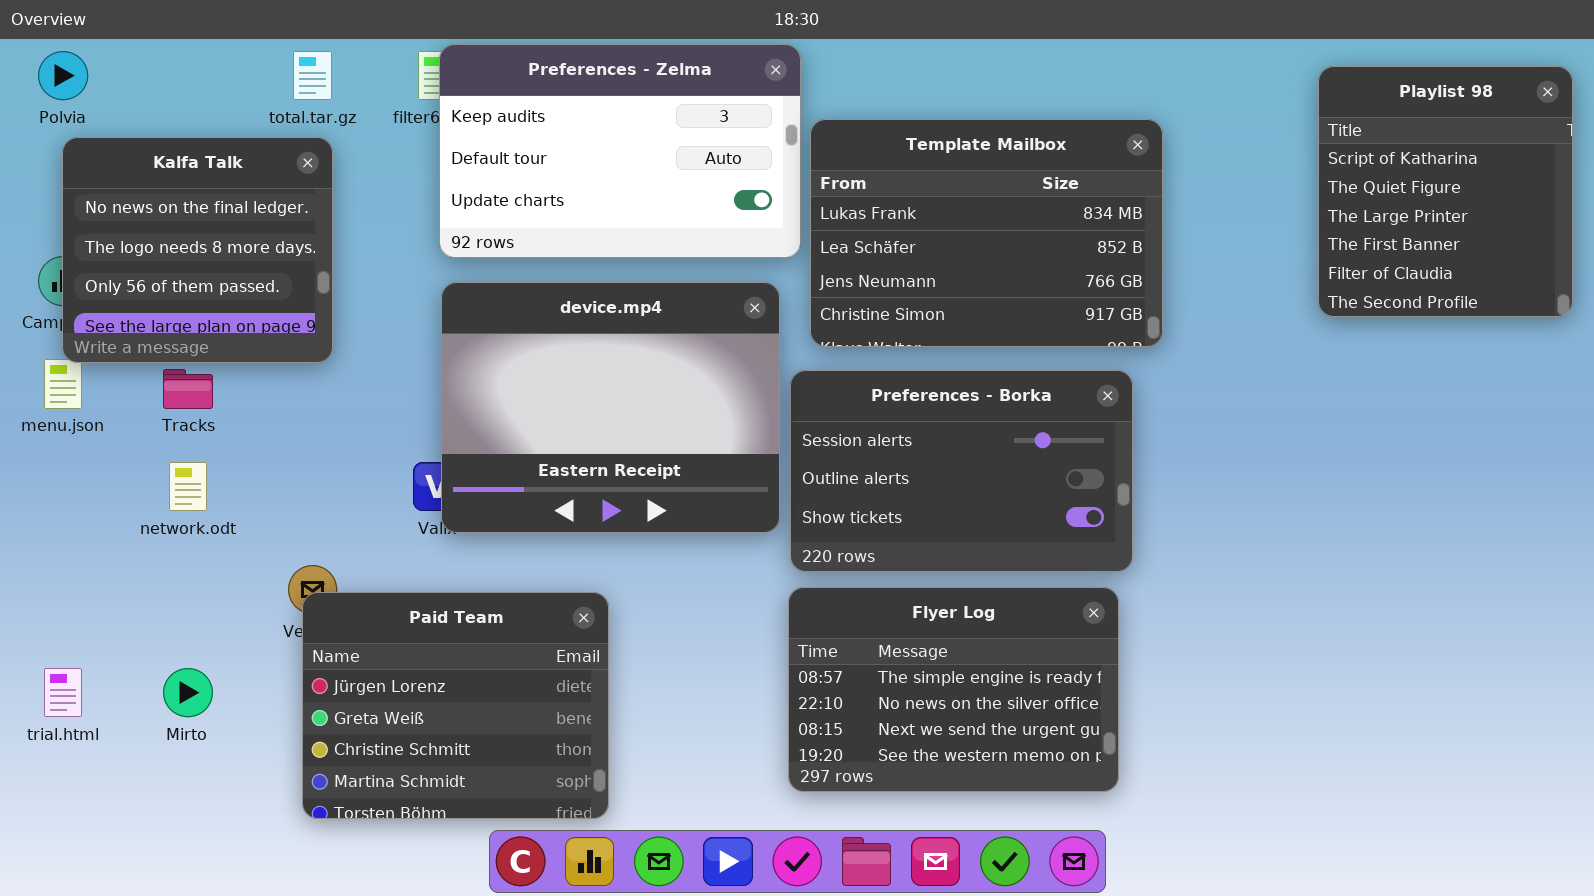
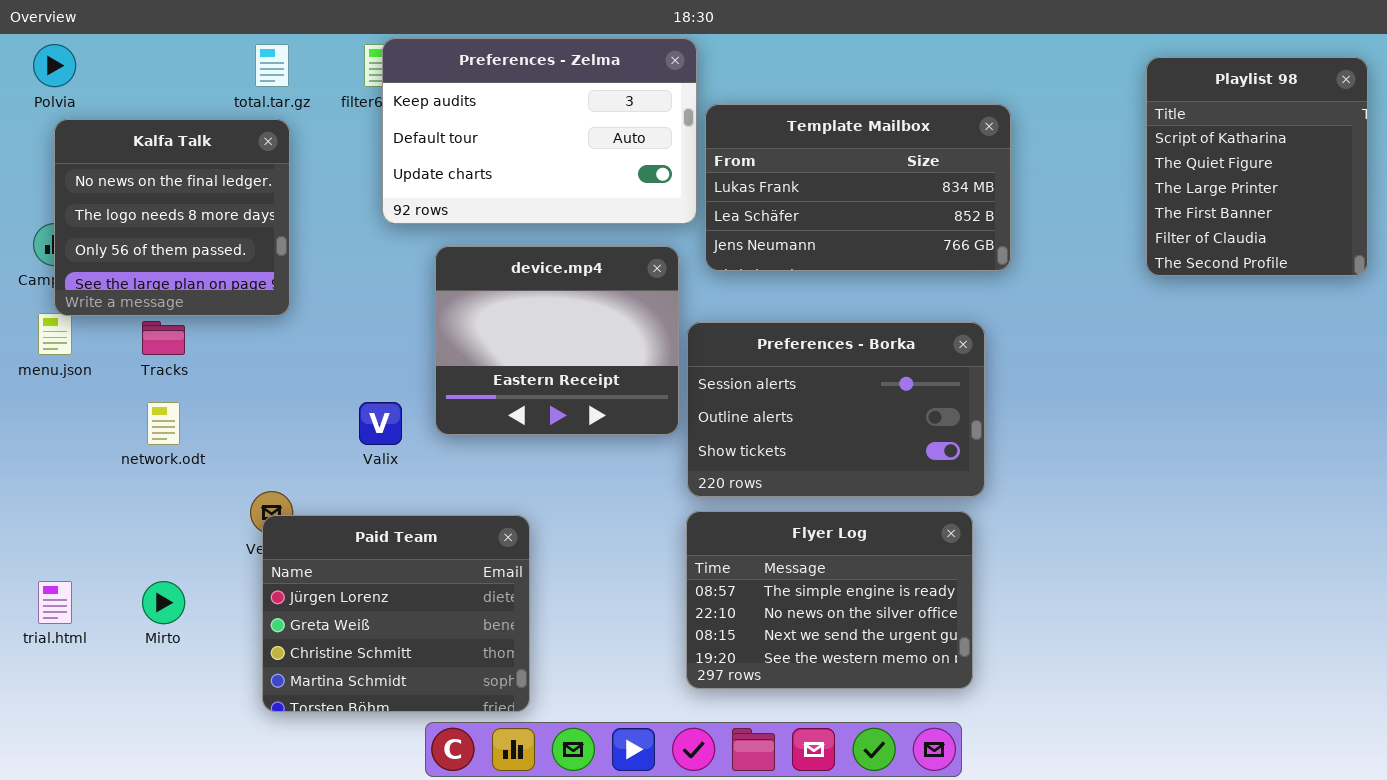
Template Mailbox: [810,119,1163,347] -> [705,104,1011,271], resized
device.mp4: [441,282,780,533] -> [435,246,679,435], resized

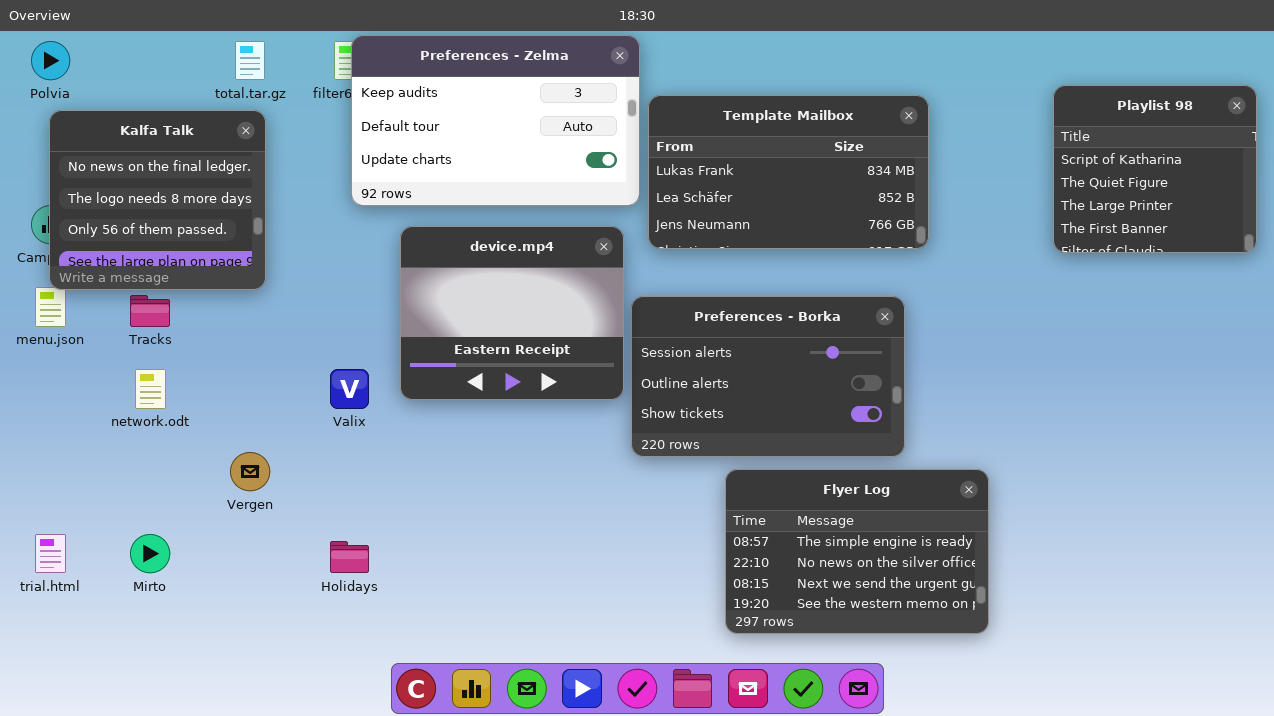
Playlist 98: [1146,57,1368,276] -> [1053,85,1257,253], resized
Flyer Log: [686,511,973,689] -> [725,469,989,634], moved
Paid Team: [262,515,530,712] -> none, closed

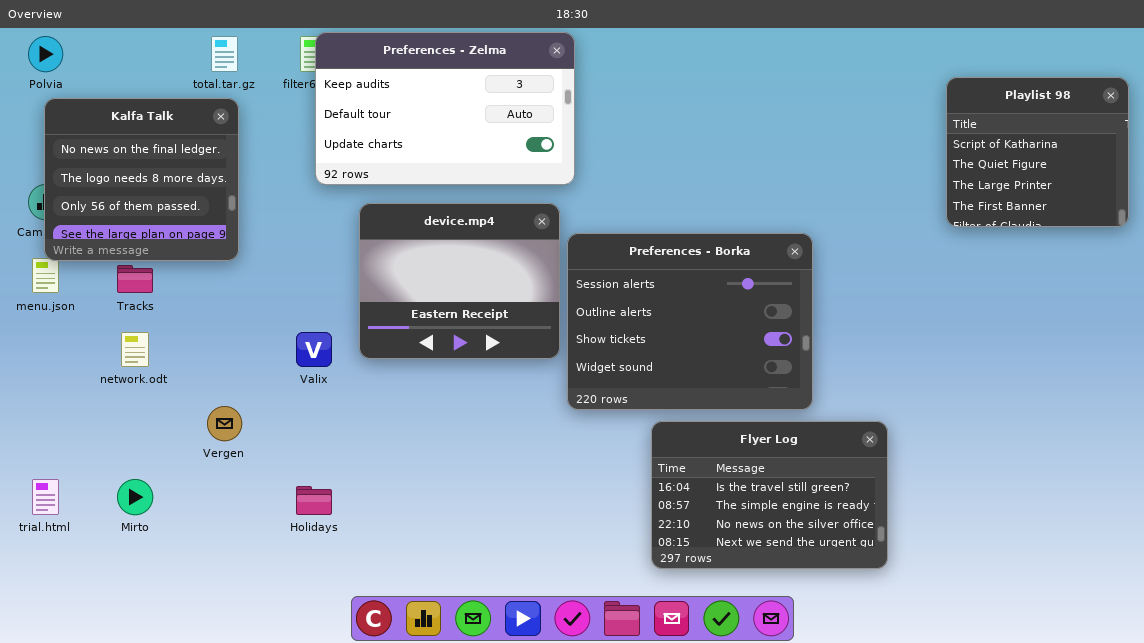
Template Mailbox: [648,95,929,249] -> none, closed
Preferences - Borka: [631,296,905,457] -> [567,233,813,410], resized
Flyer Log: [725,469,989,634] -> [651,421,888,569], scrolled up 1 row

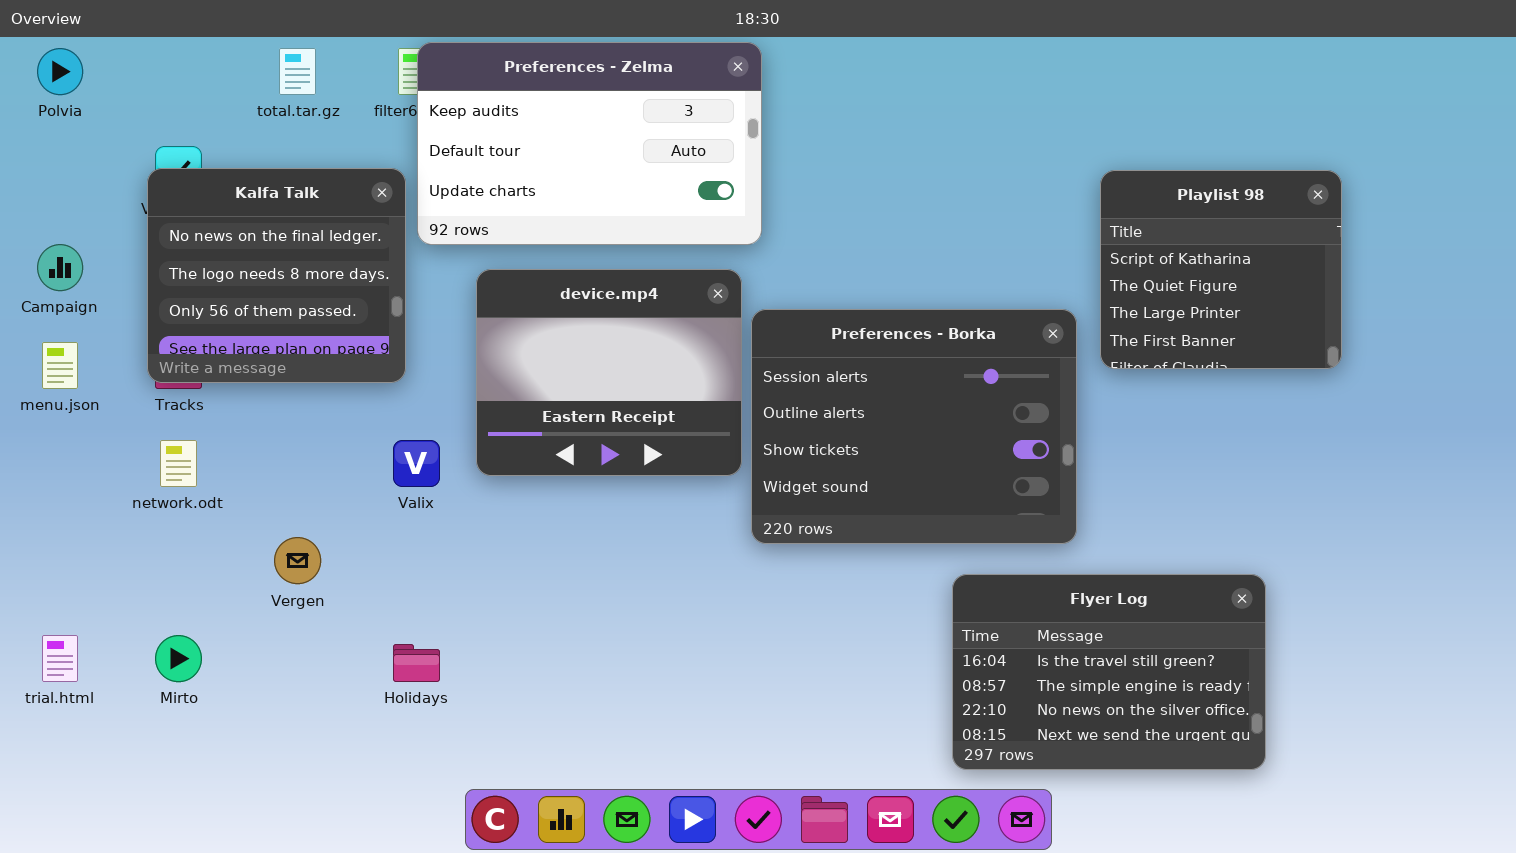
Playlist 98: [946,77,1129,227] -> [1100,170,1342,369], moved
Kalfa Talk: [44,98,239,261] -> [147,168,406,383], moved
Flyer Log: [651,421,888,569] -> [952,574,1266,770], moved

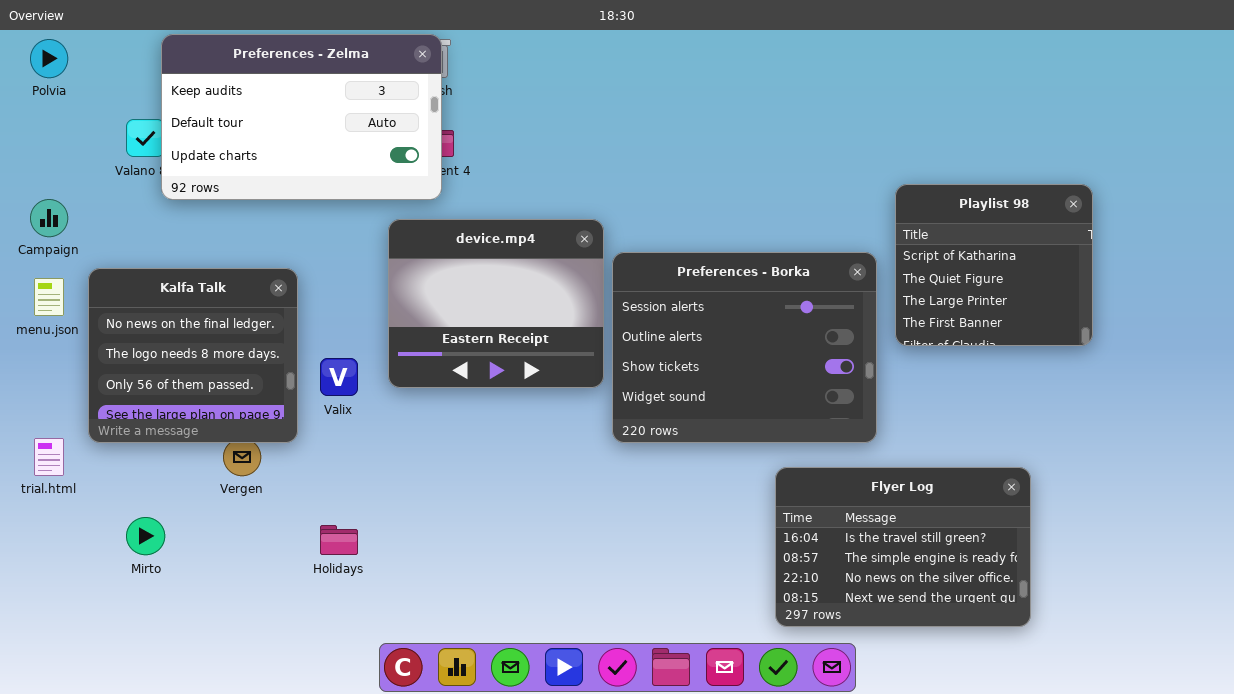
Preferences - Zelma: [417,42,762,245] -> [161,34,442,200], moved
Kalfa Talk: [147,168,406,383] -> [88,268,298,443], moved
Playlist 98: [1100,170,1342,369] -> [895,184,1093,346], moved
trial.html: [42,635,78,682] -> [34,438,64,476], moved

